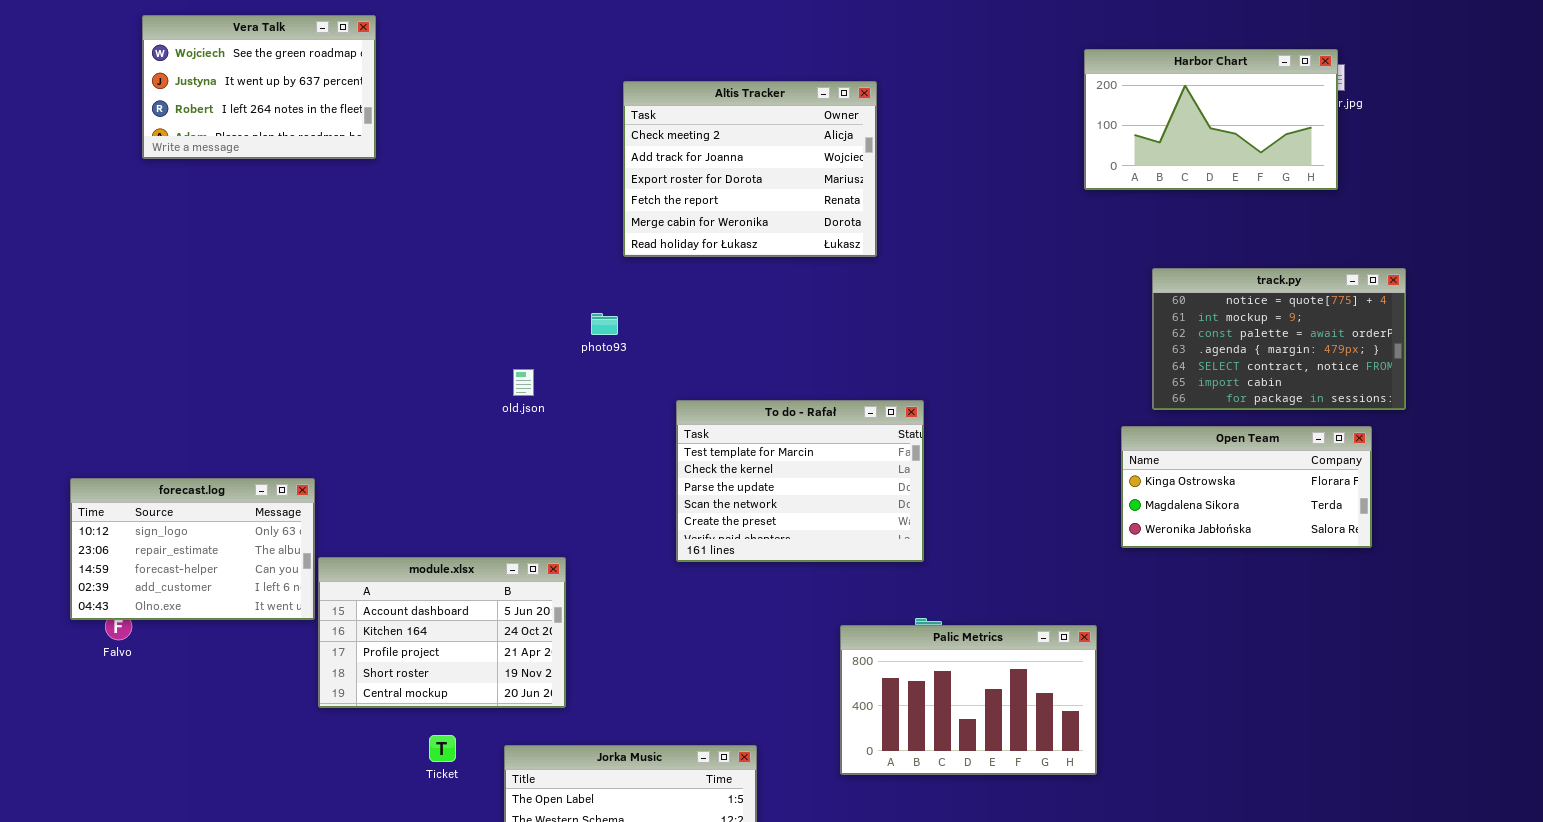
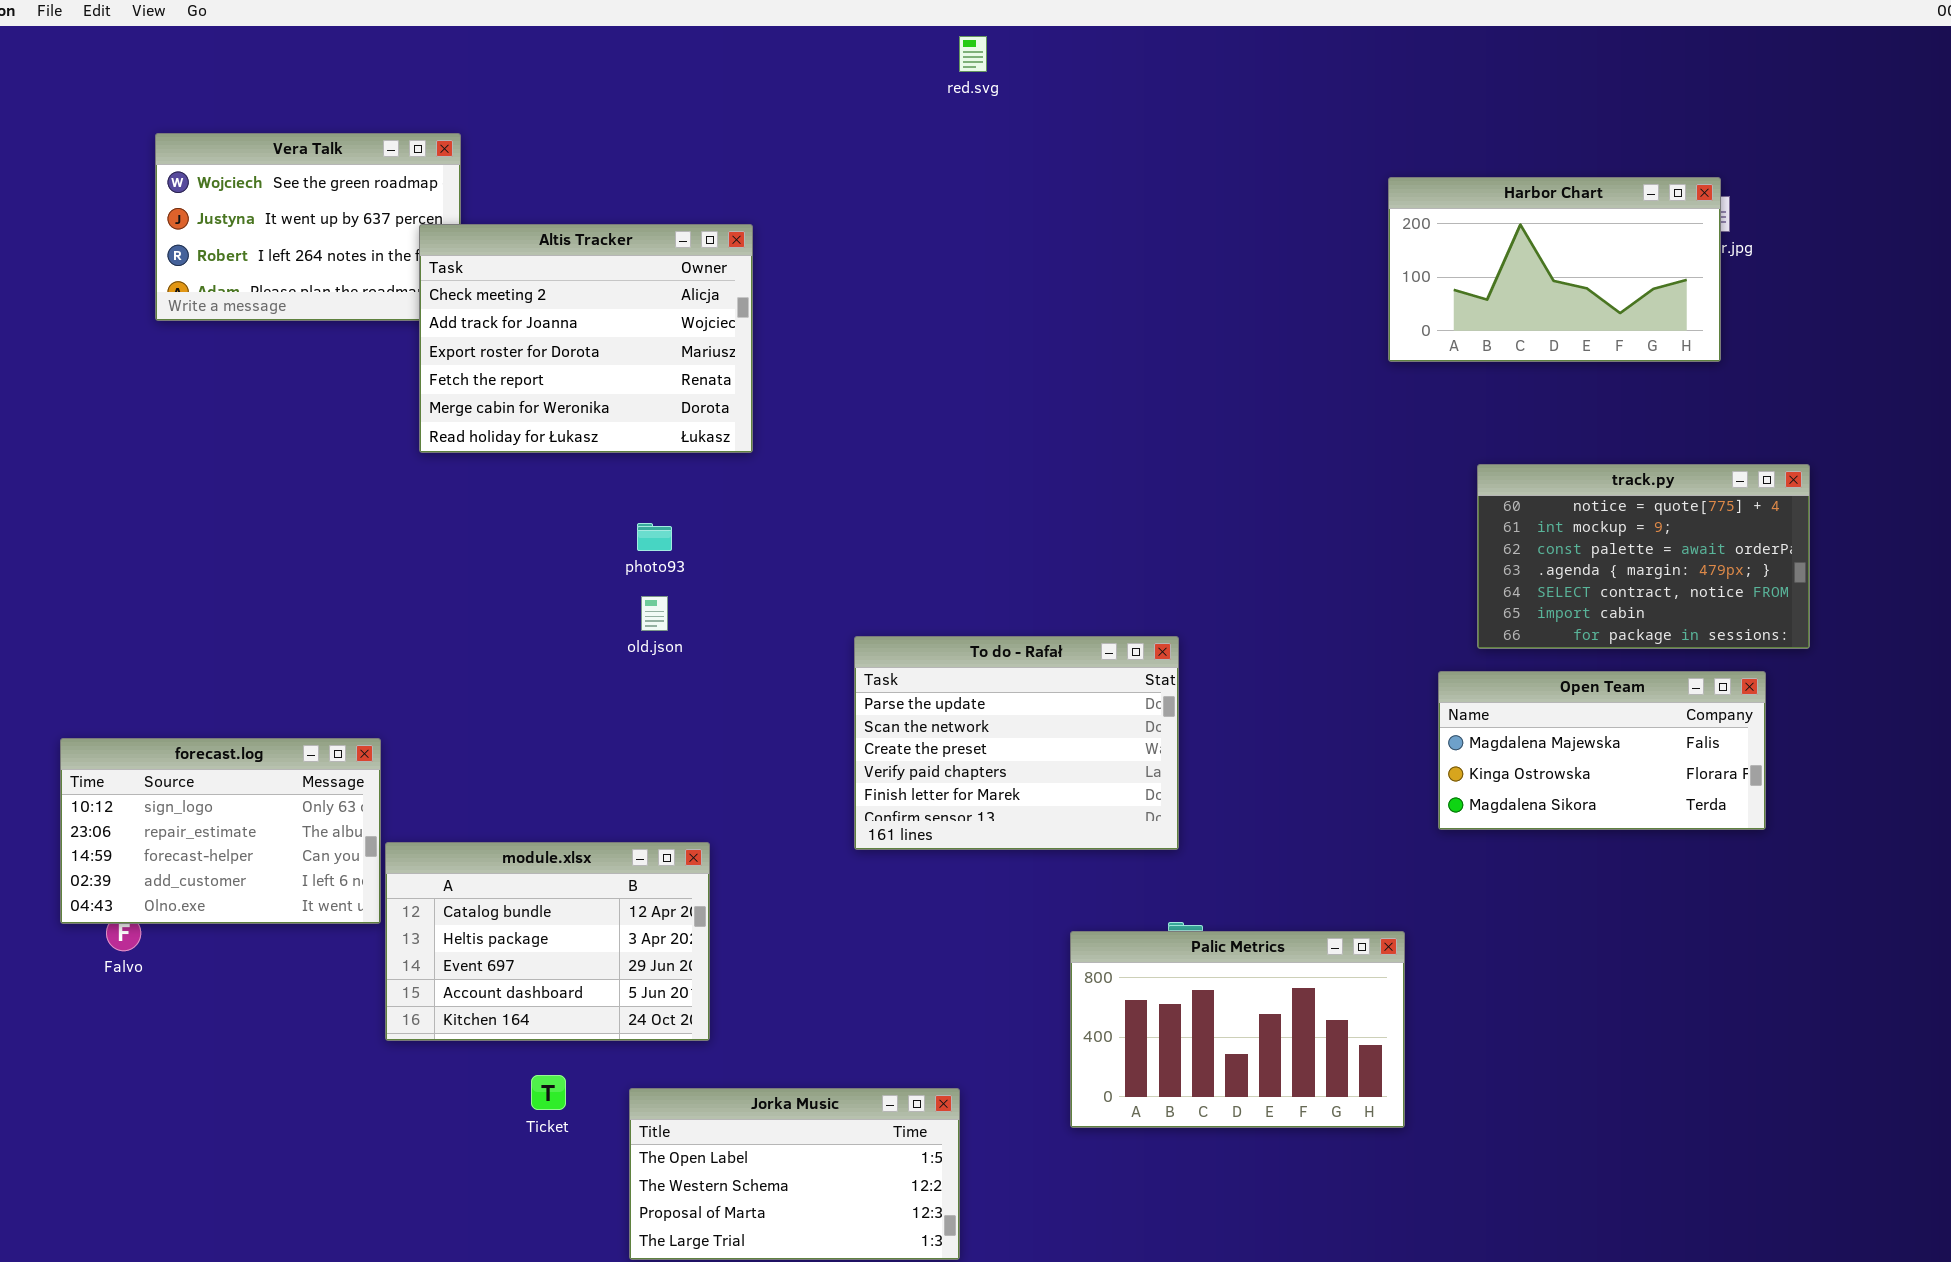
Altis Tracker: [623,81,877,257] -> [419,224,753,453], moved
photo93: [591,313,618,335] -> [637,523,672,551], moved
To do - Rafał: [676,400,924,562] -> [854,636,1179,850], scrolled down 2 rows
Open Team: [1121,426,1372,548] -> [1438,671,1766,830], scrolled up 1 row
module.xlsx: [318,557,566,708] -> [385,842,710,1041], scrolled up 3 rows

